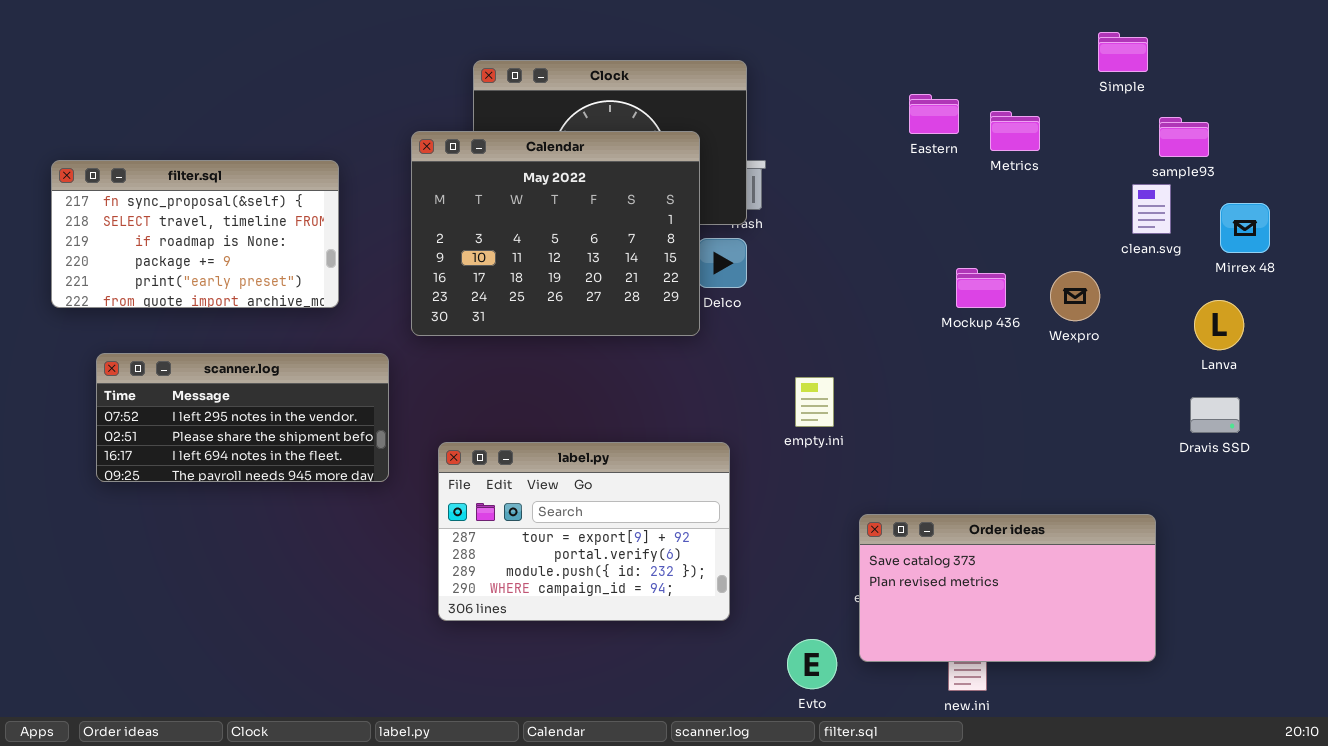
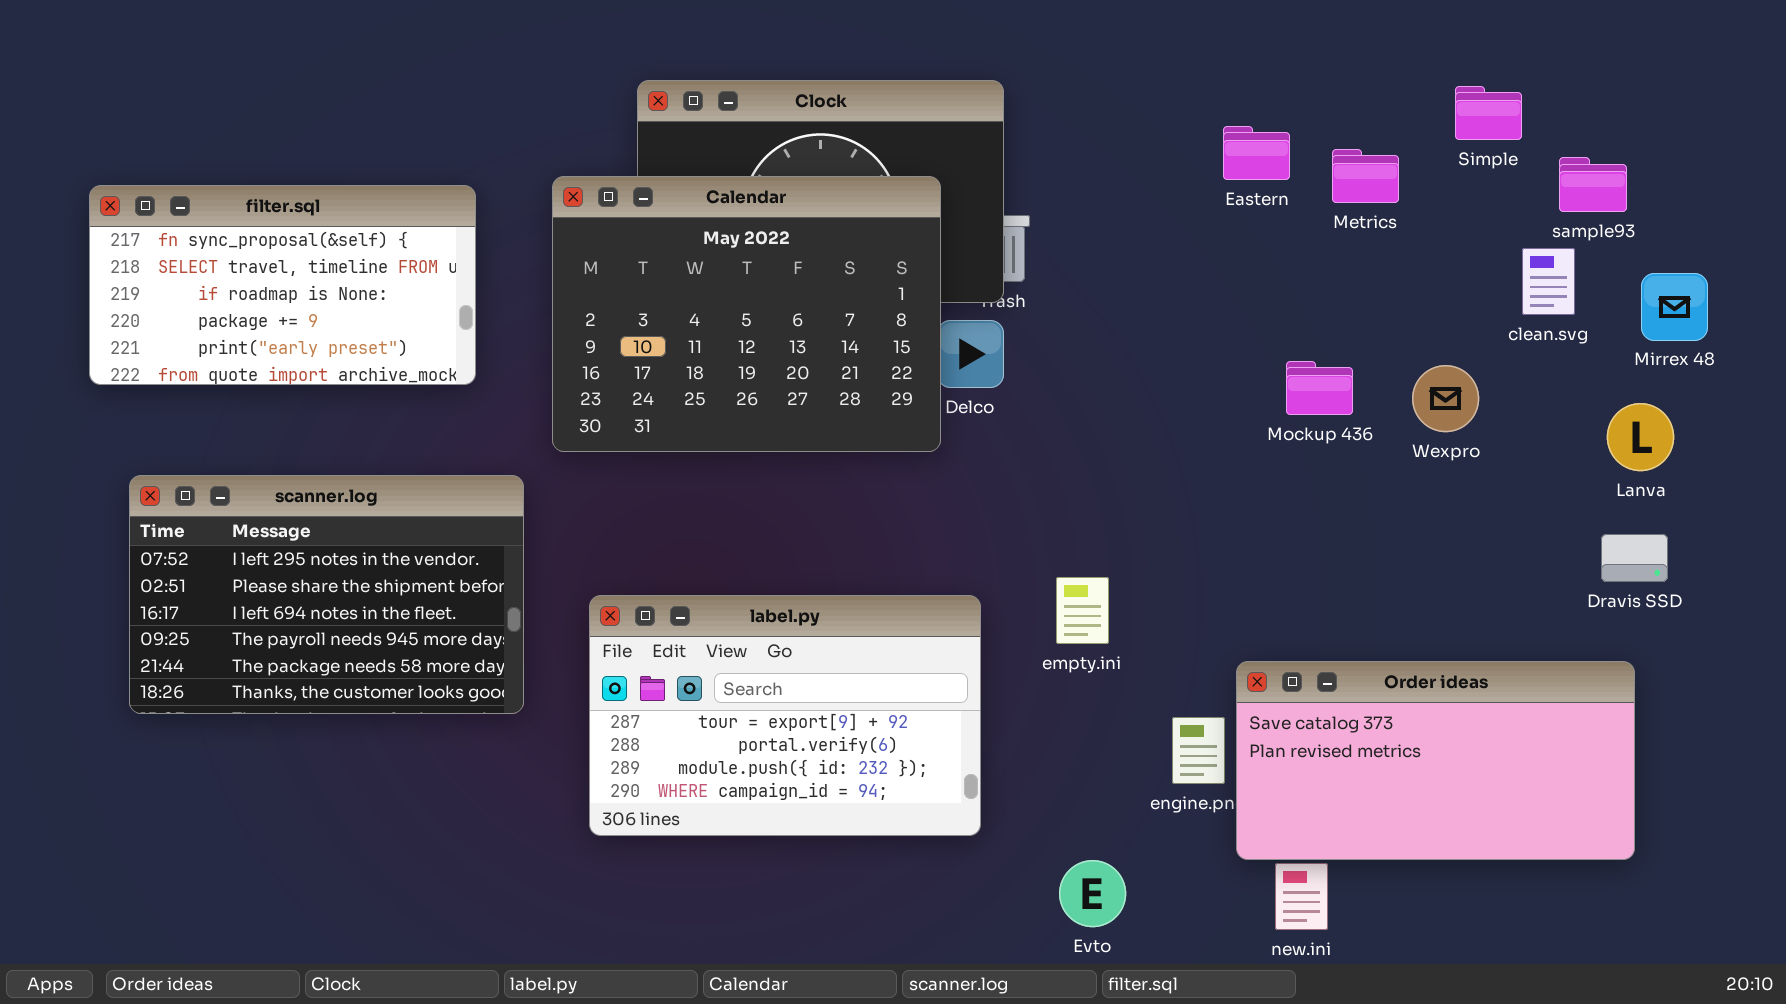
Simple: [1098,32,1148,72] -> [1455,86,1522,140], moved
filter.sql: [51,160,339,308] -> [89,185,476,385], moved
scanner.log: [96,353,389,482] -> [129,475,524,714], resized
empty.ini: [795,377,834,427] -> [1056,577,1109,644], moved
Order ideas: [859,514,1156,662] -> [1236,661,1635,860], moved

